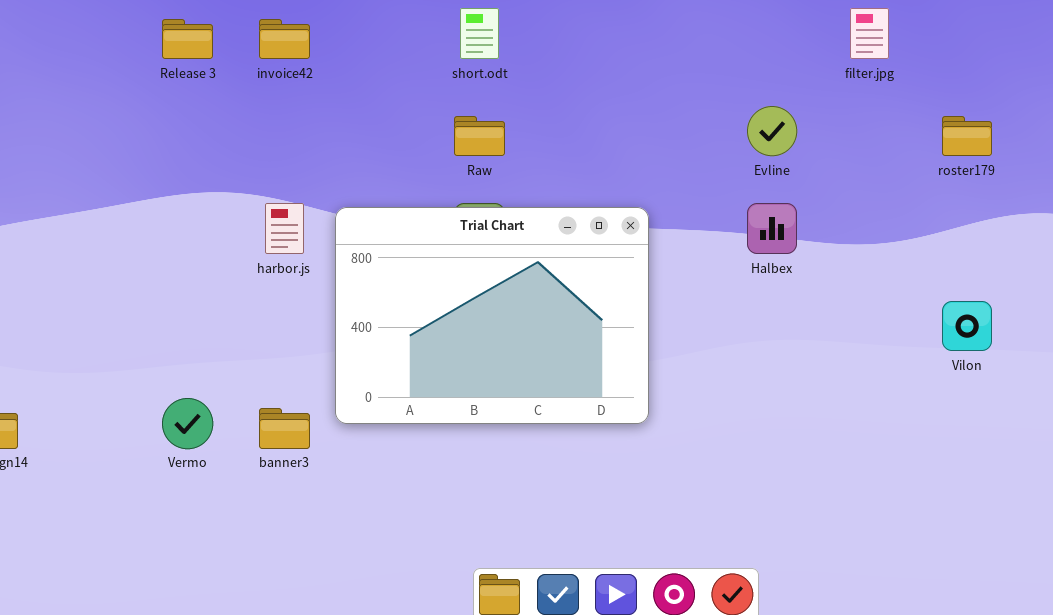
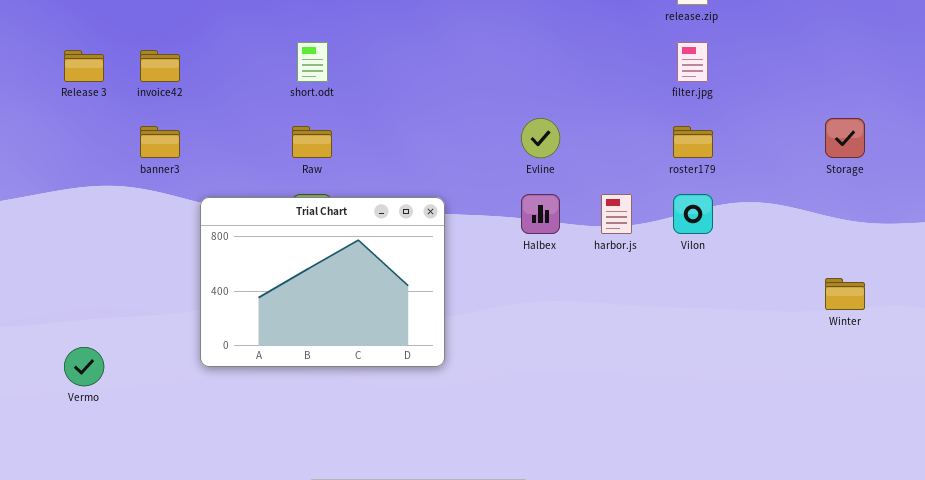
filter.jpg: [850,8,889,59] -> [677,42,708,82], moved
harbor.js: [265,203,304,254] -> [601,194,632,234], moved
Vilon: [942,301,992,351] -> [673,194,713,234], moved
banner3: [259,408,310,449] -> [140,126,180,158], moved

